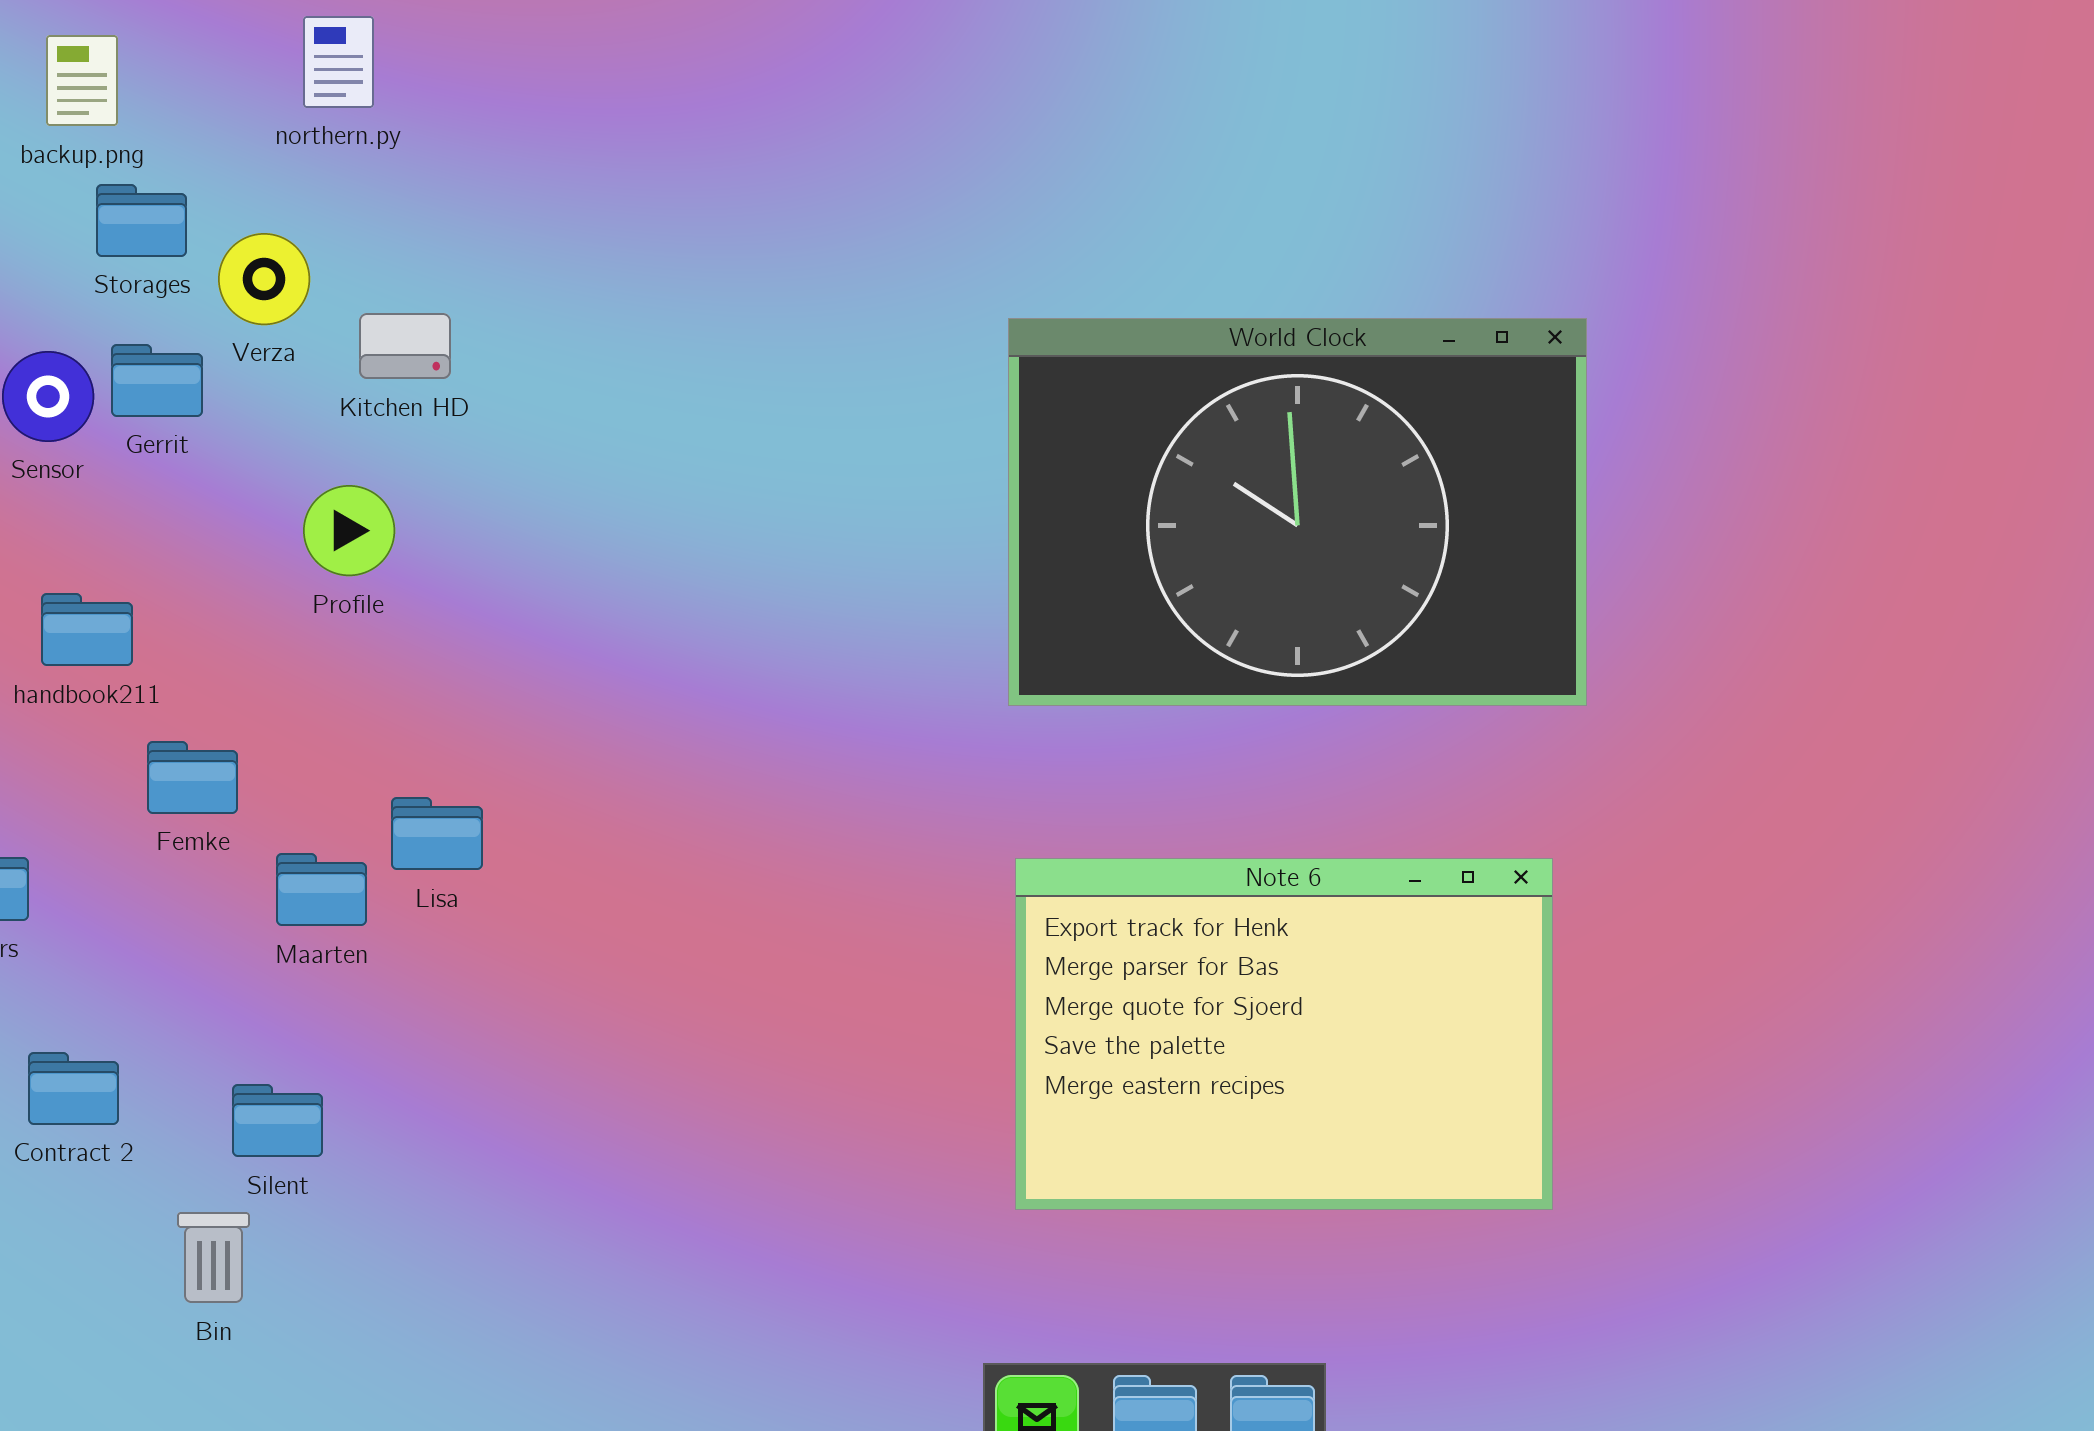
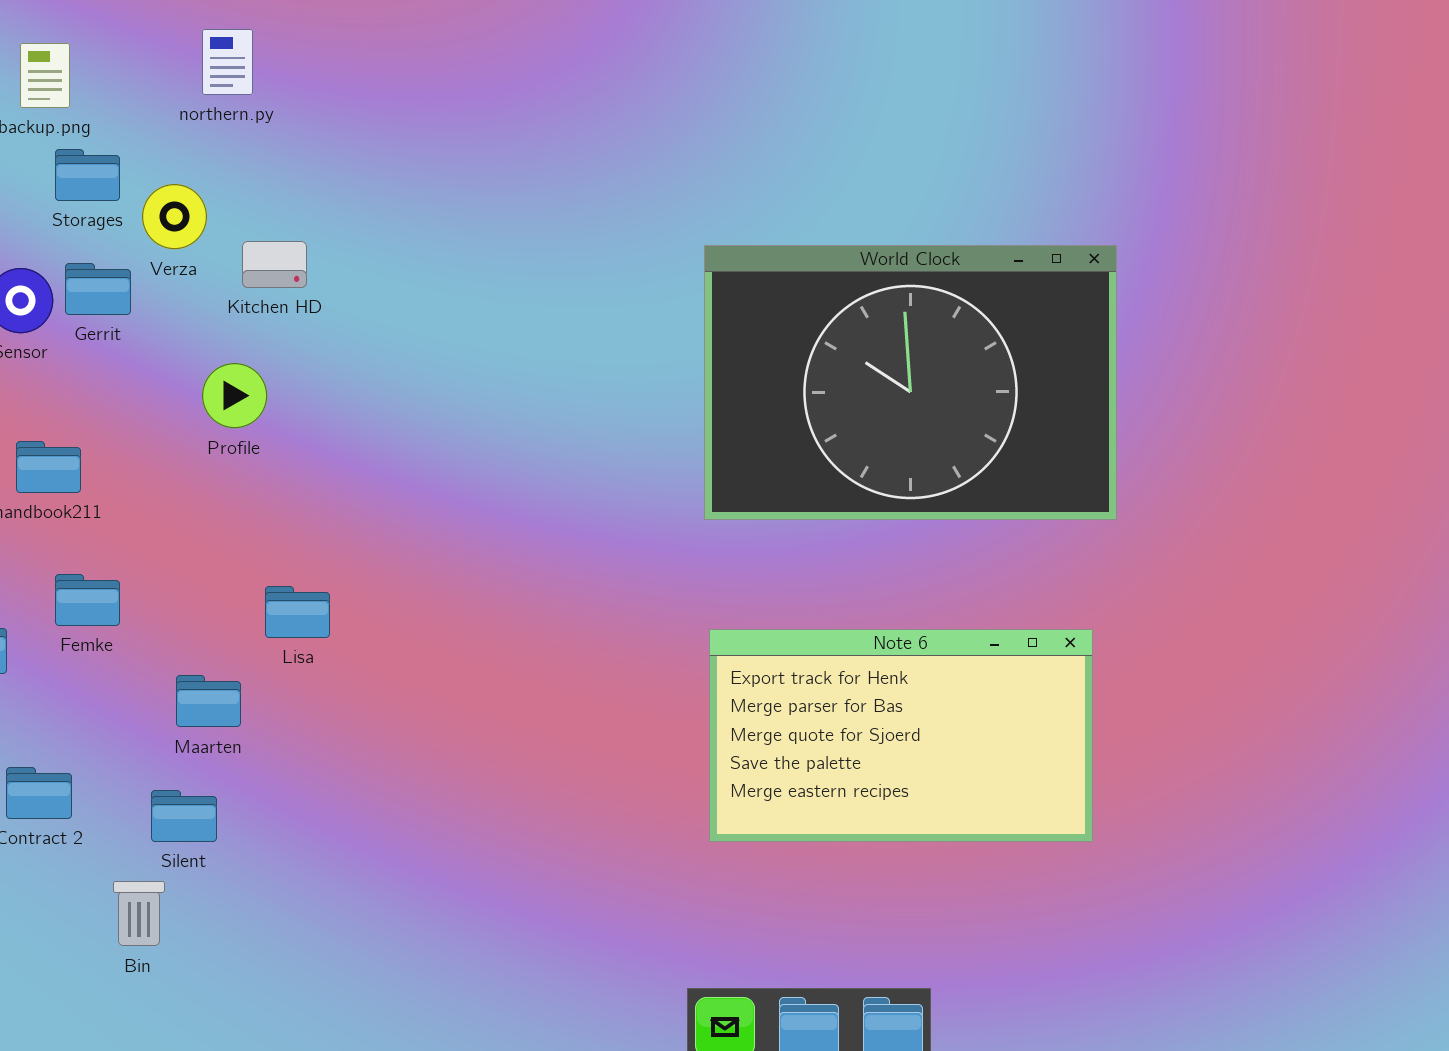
Femke: [147,741,238,814] -> [55,574,120,626], moved
Maarten: [276,853,367,926] -> [176,675,241,727], moved
Note 6: [1015,858,1553,1210] -> [709,629,1093,842], resized

